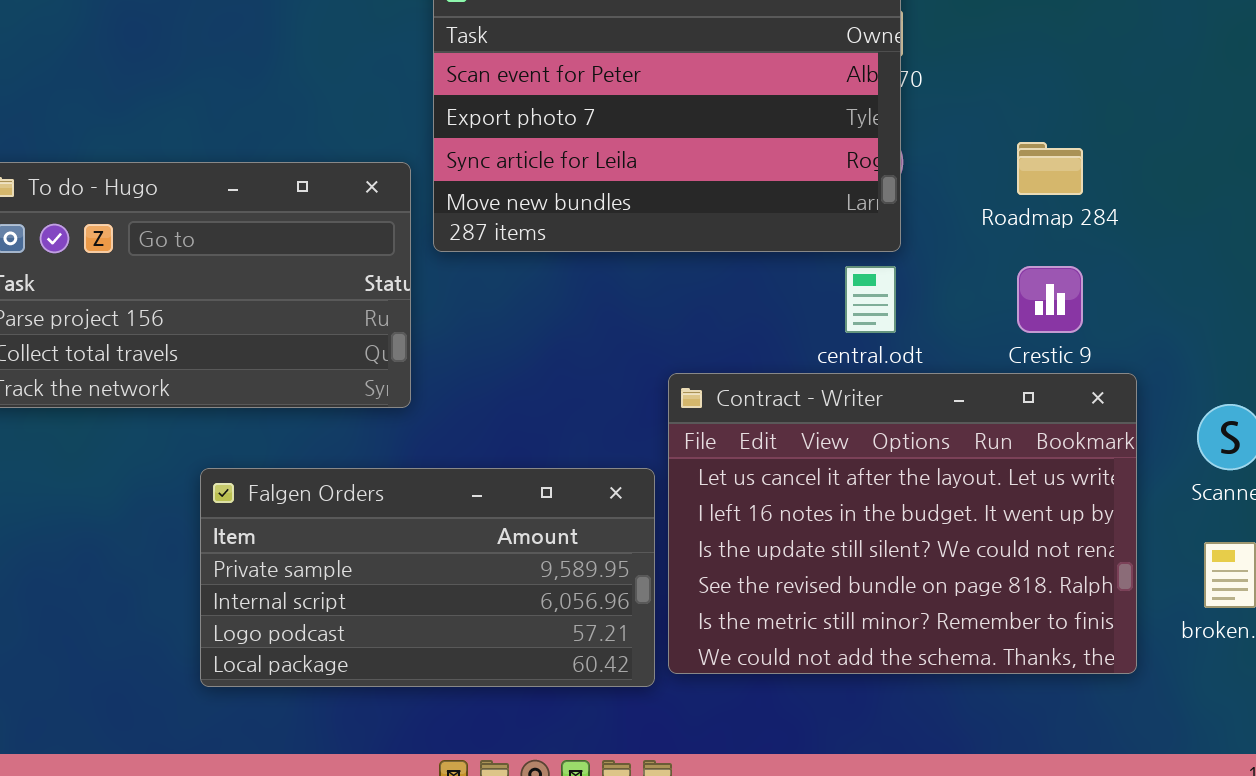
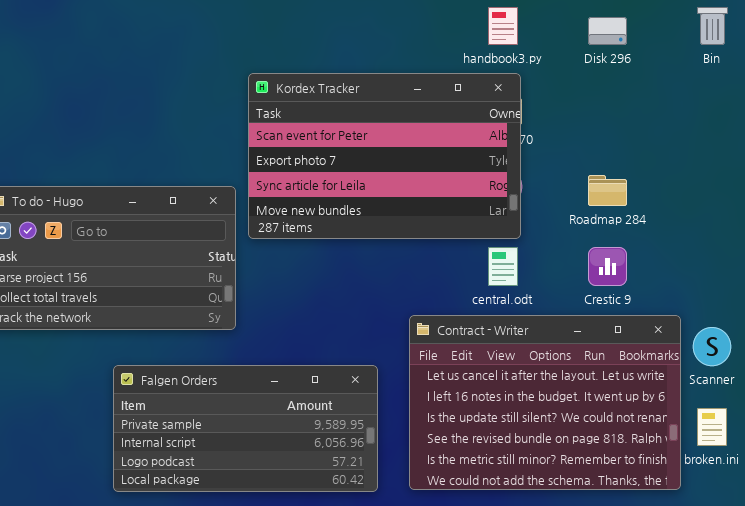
Contract - Writer: [668,373,1137,674] -> [409,315,681,490], moved

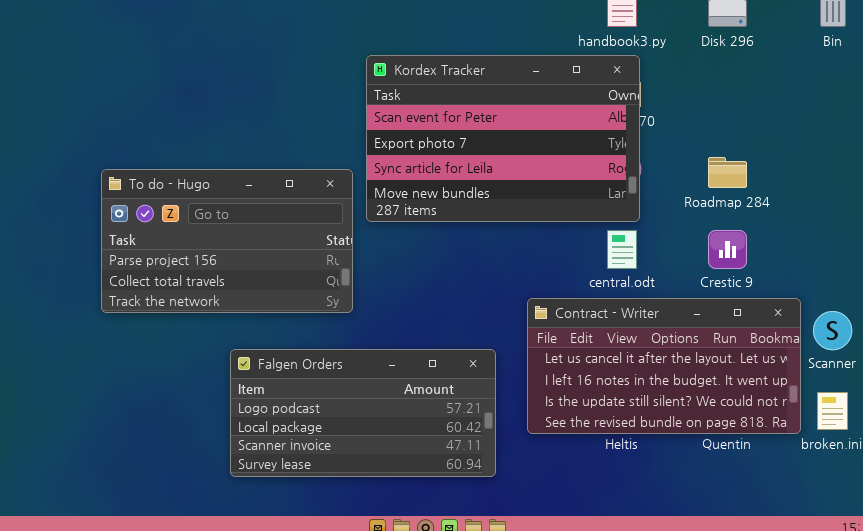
Contract - Writer: [409,315,681,490] -> [527,298,801,434], resized
Falgen Orders: [113,365,378,492] -> [230,349,496,477], scrolled down 2 rows

